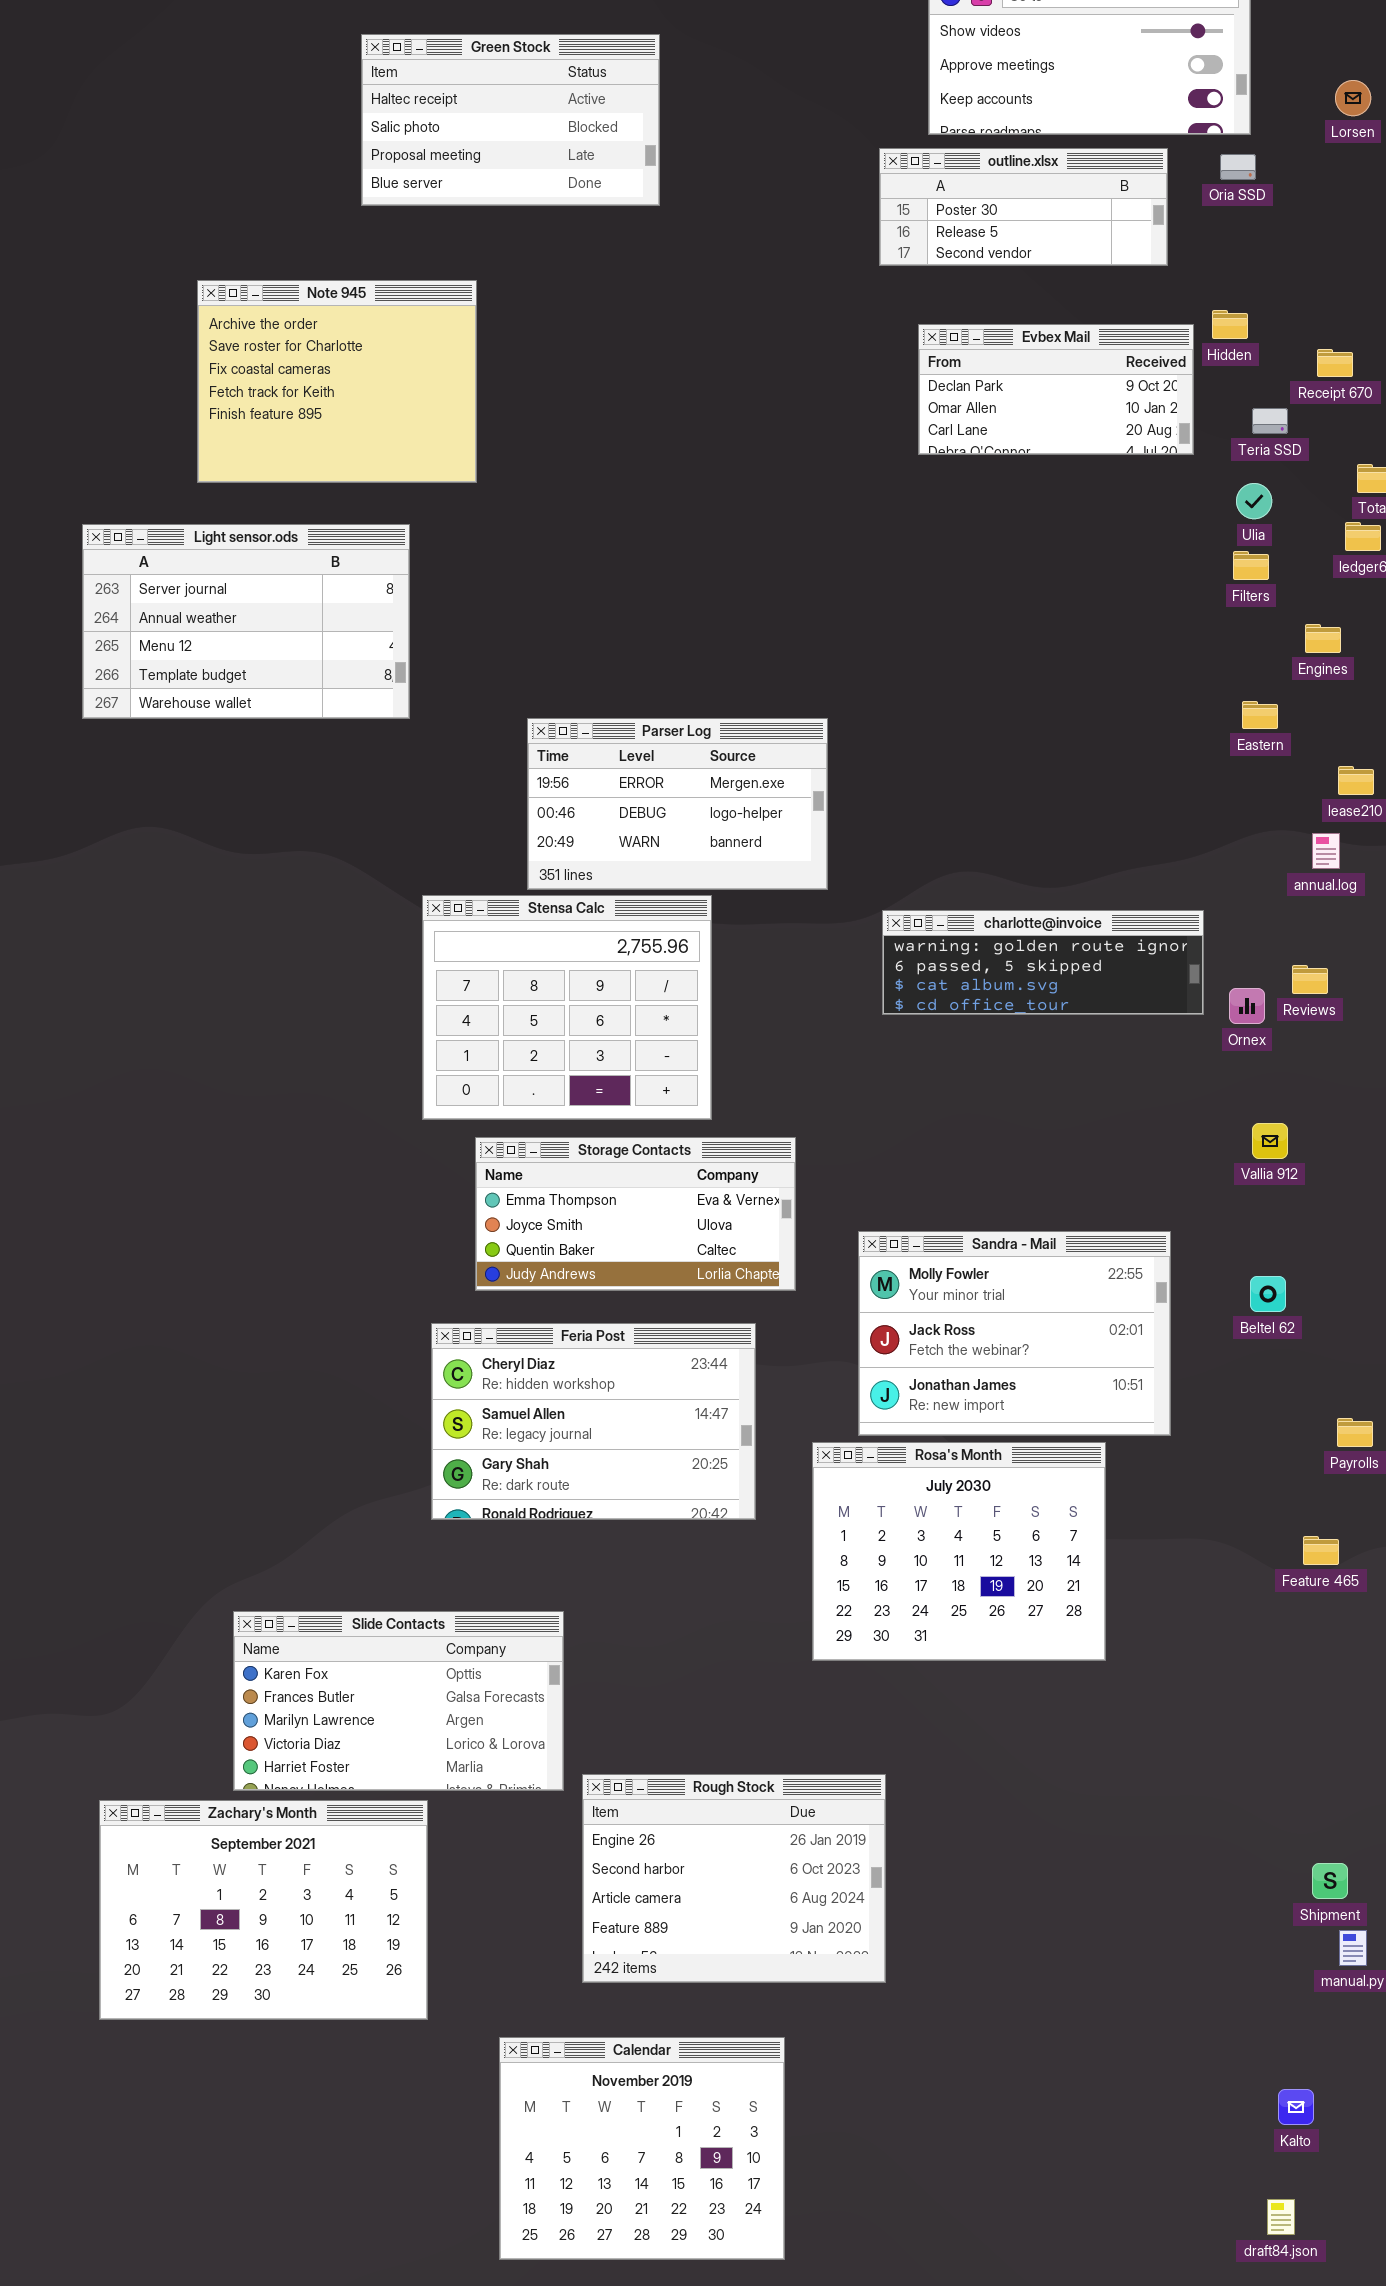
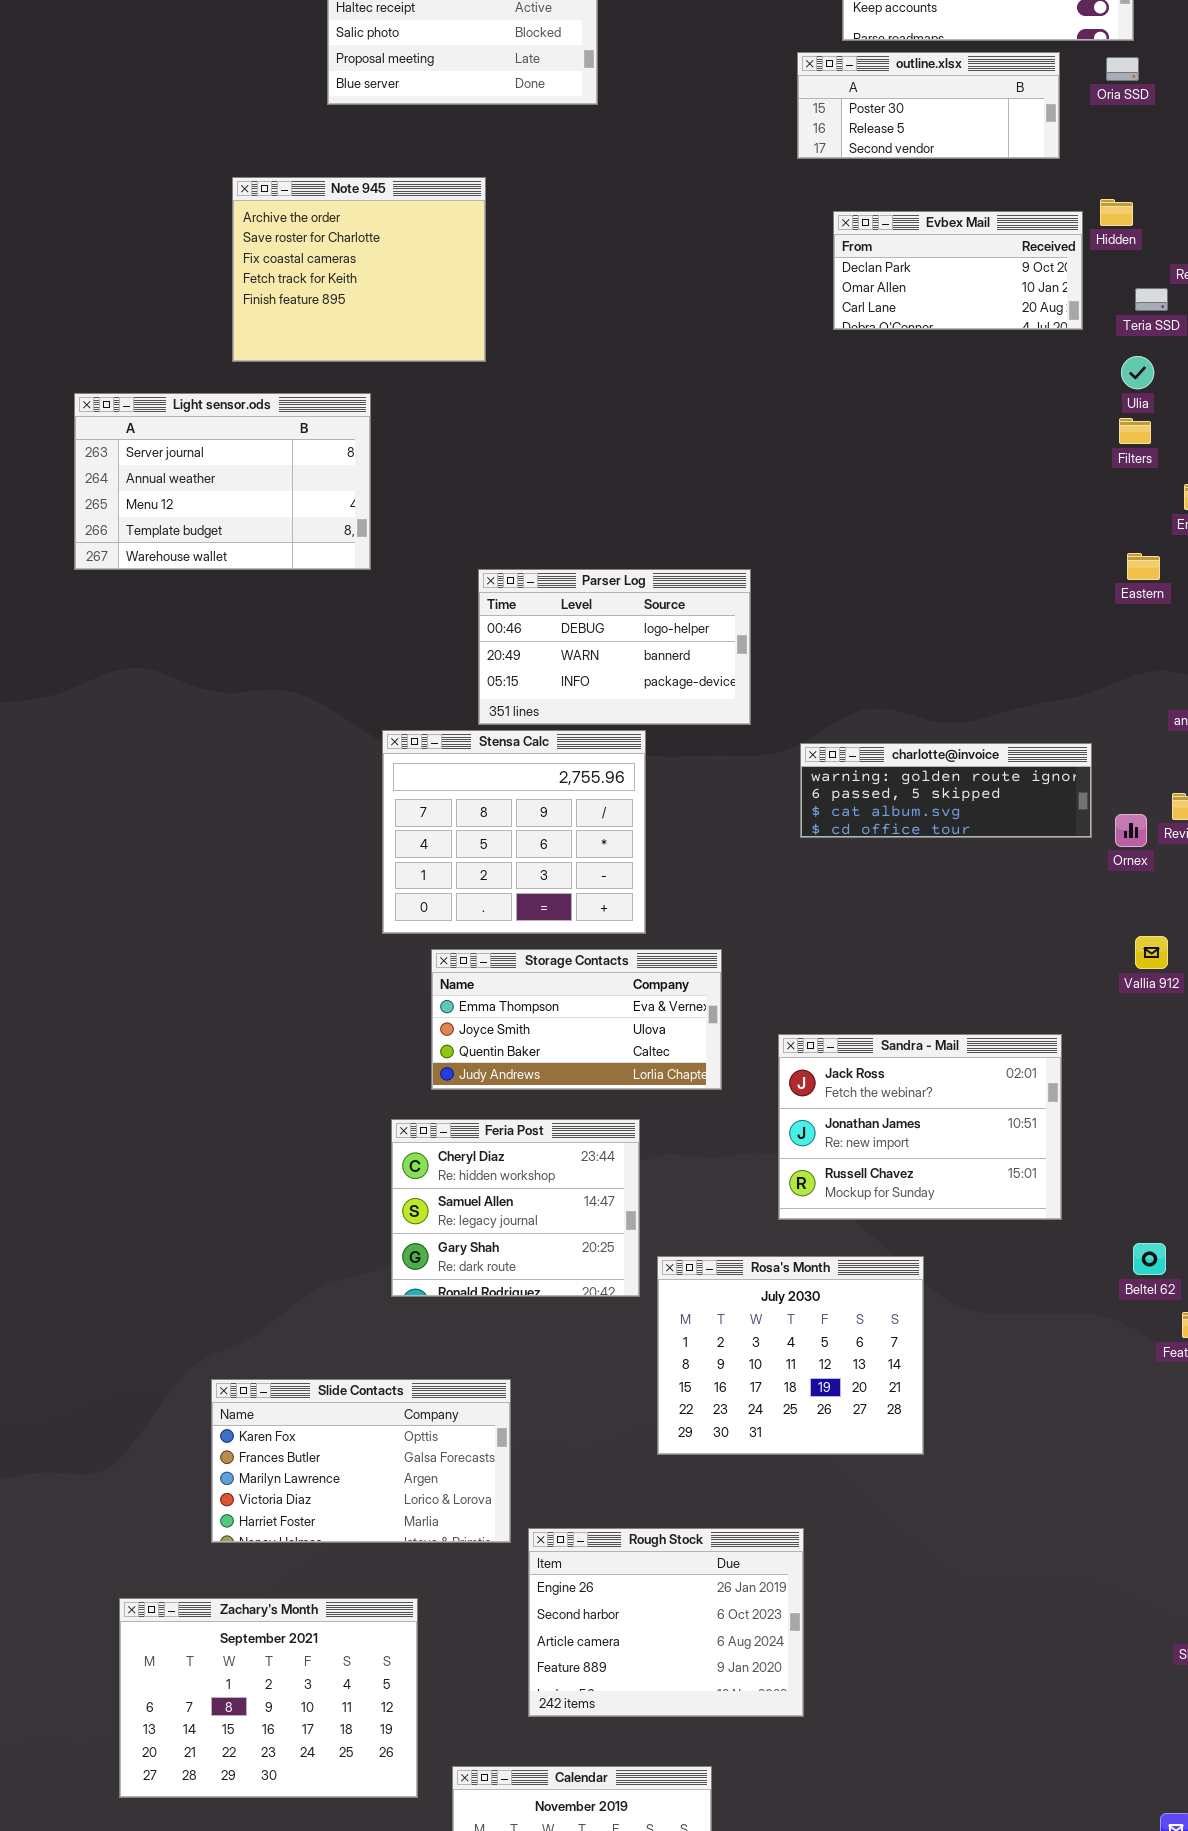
Note 945: [197,280,477,483] -> [232,177,486,362], moved
Parser Log: [527,718,828,890] -> [478,569,751,725], scrolled down 1 row
Sandra - Mail: [858,1231,1171,1436] -> [778,1034,1062,1220], scrolled down 1 row
Beltel 62: [1250,1276,1286,1312] -> [1133,1243,1166,1275], moved
Feria Post: [431,1323,756,1520] -> [391,1119,640,1297], resized
Rosa's Month: [812,1442,1106,1661] -> [657,1256,924,1455], moved
Zachary's Month: [99,1800,428,2020] -> [119,1598,418,1798], moved

